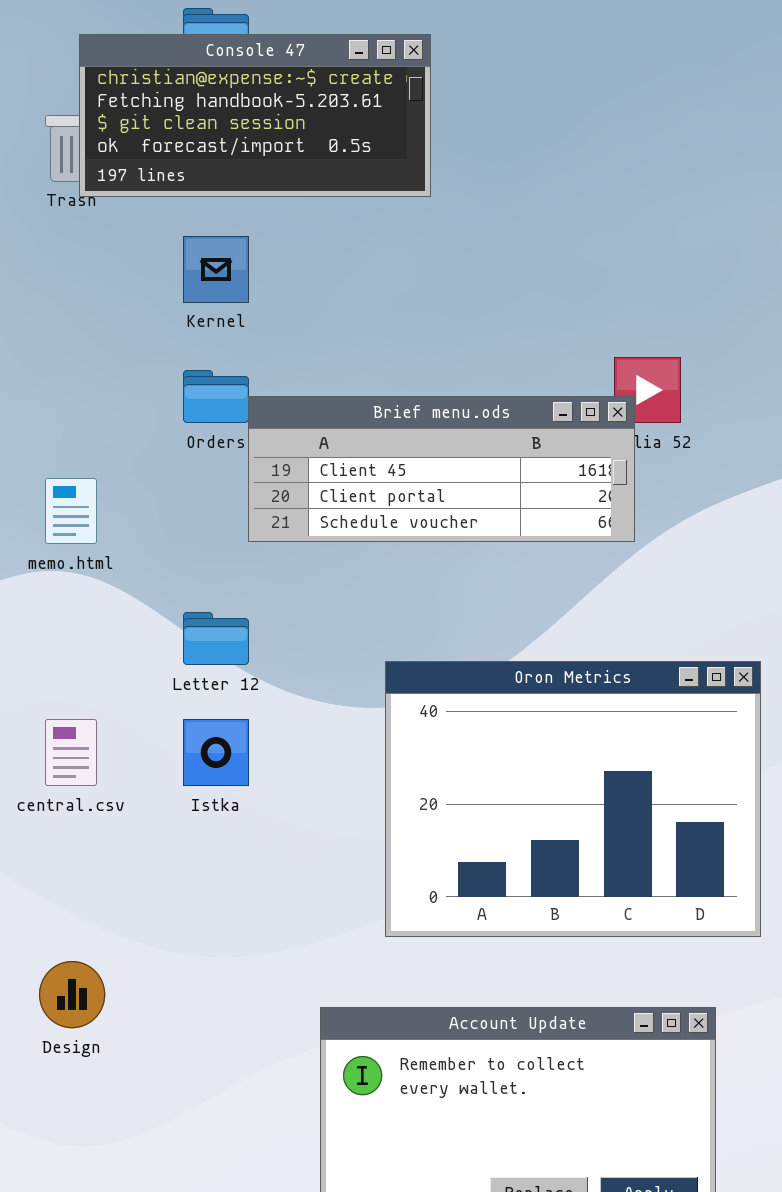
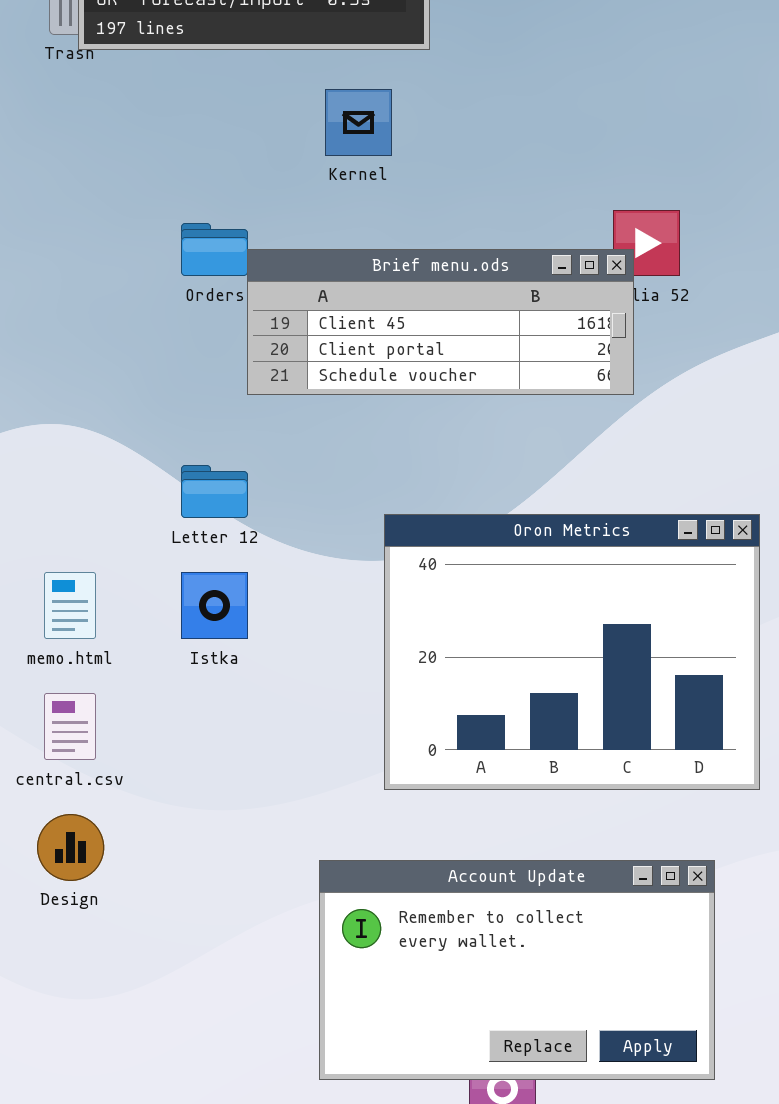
Kernel: [183,236,249,303] -> [325,89,392,156], moved
memo.html: [45,478,97,544] -> [44,572,96,639], moved
central.csv: [45,719,97,786] -> [44,693,96,760], moved

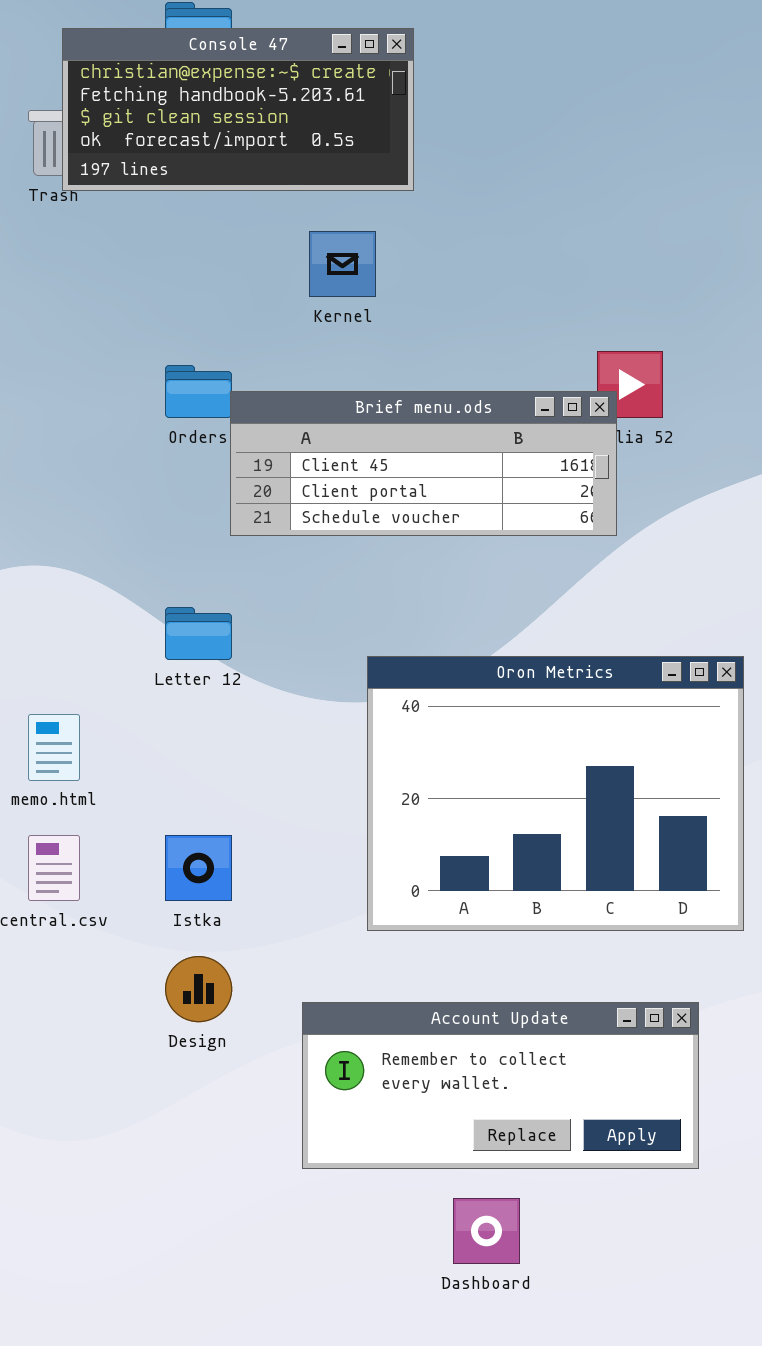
Istka: [181,572,248,639] -> [165,835,232,901], moved
Design: [37,814,104,881] -> [165,956,232,1022], moved
Account Update: [319,860,715,1080] -> [302,1002,699,1169], resized

